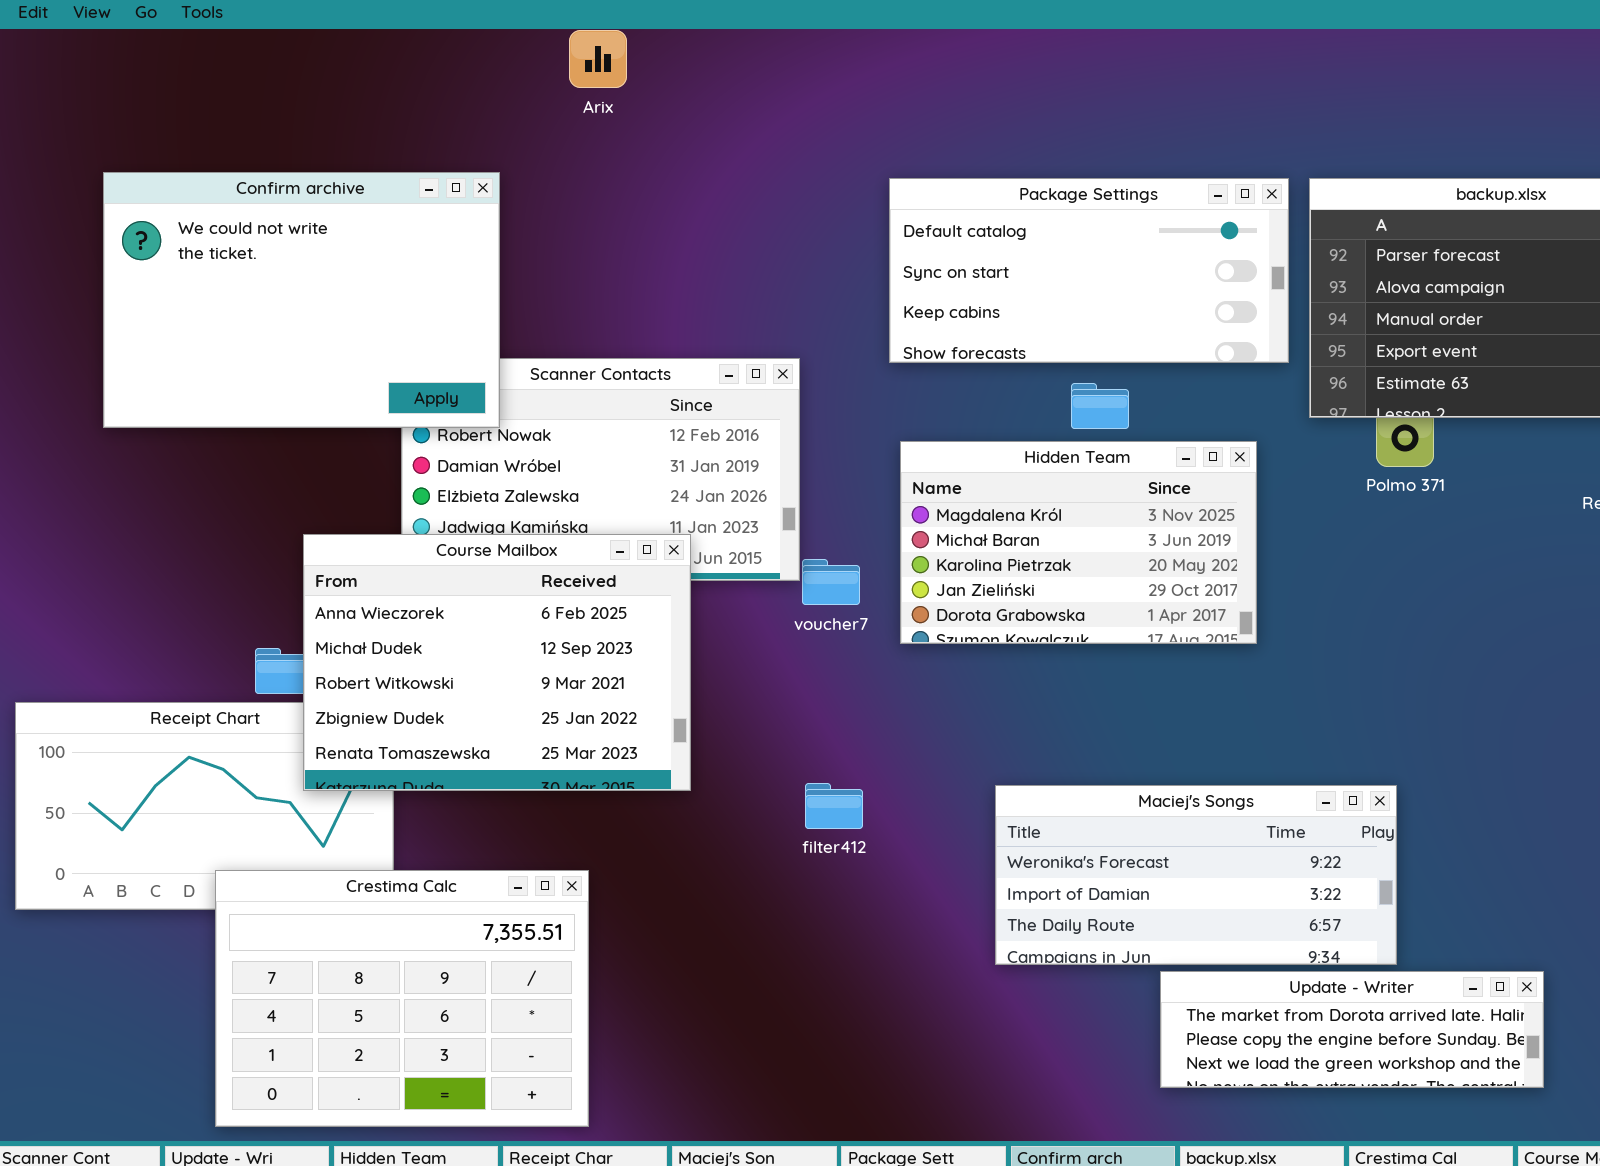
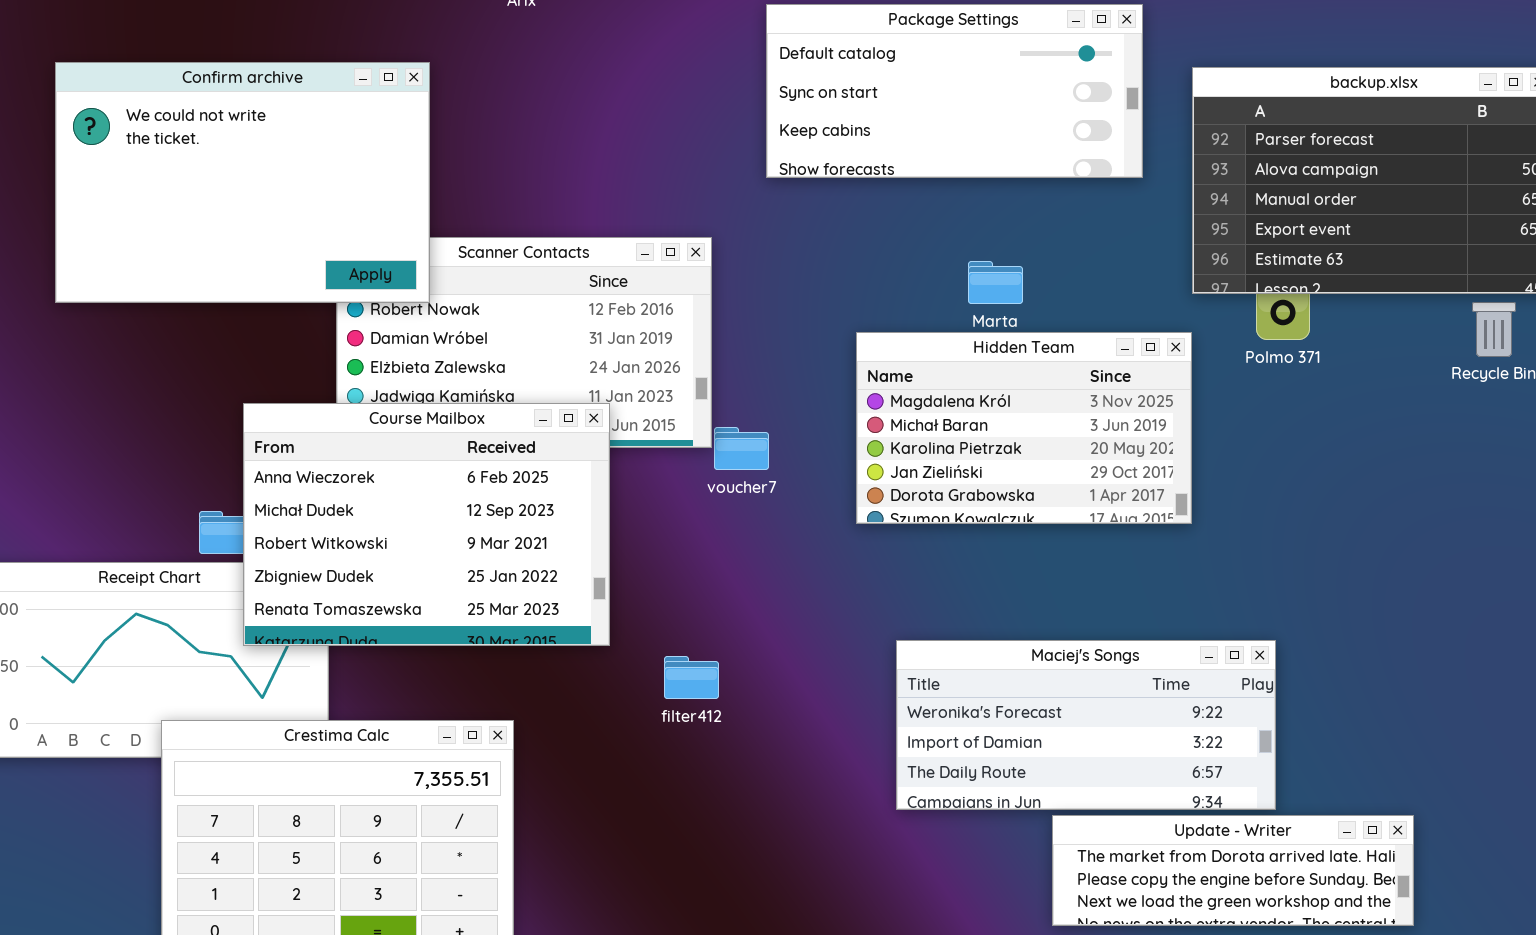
Package Settings: [889,178,1289,363] -> [766,4,1143,178], moved
Hidden Team: [900,441,1257,644] -> [856,332,1192,524], moved
filter412: [805,783,863,829] -> [664,656,719,699], moved

